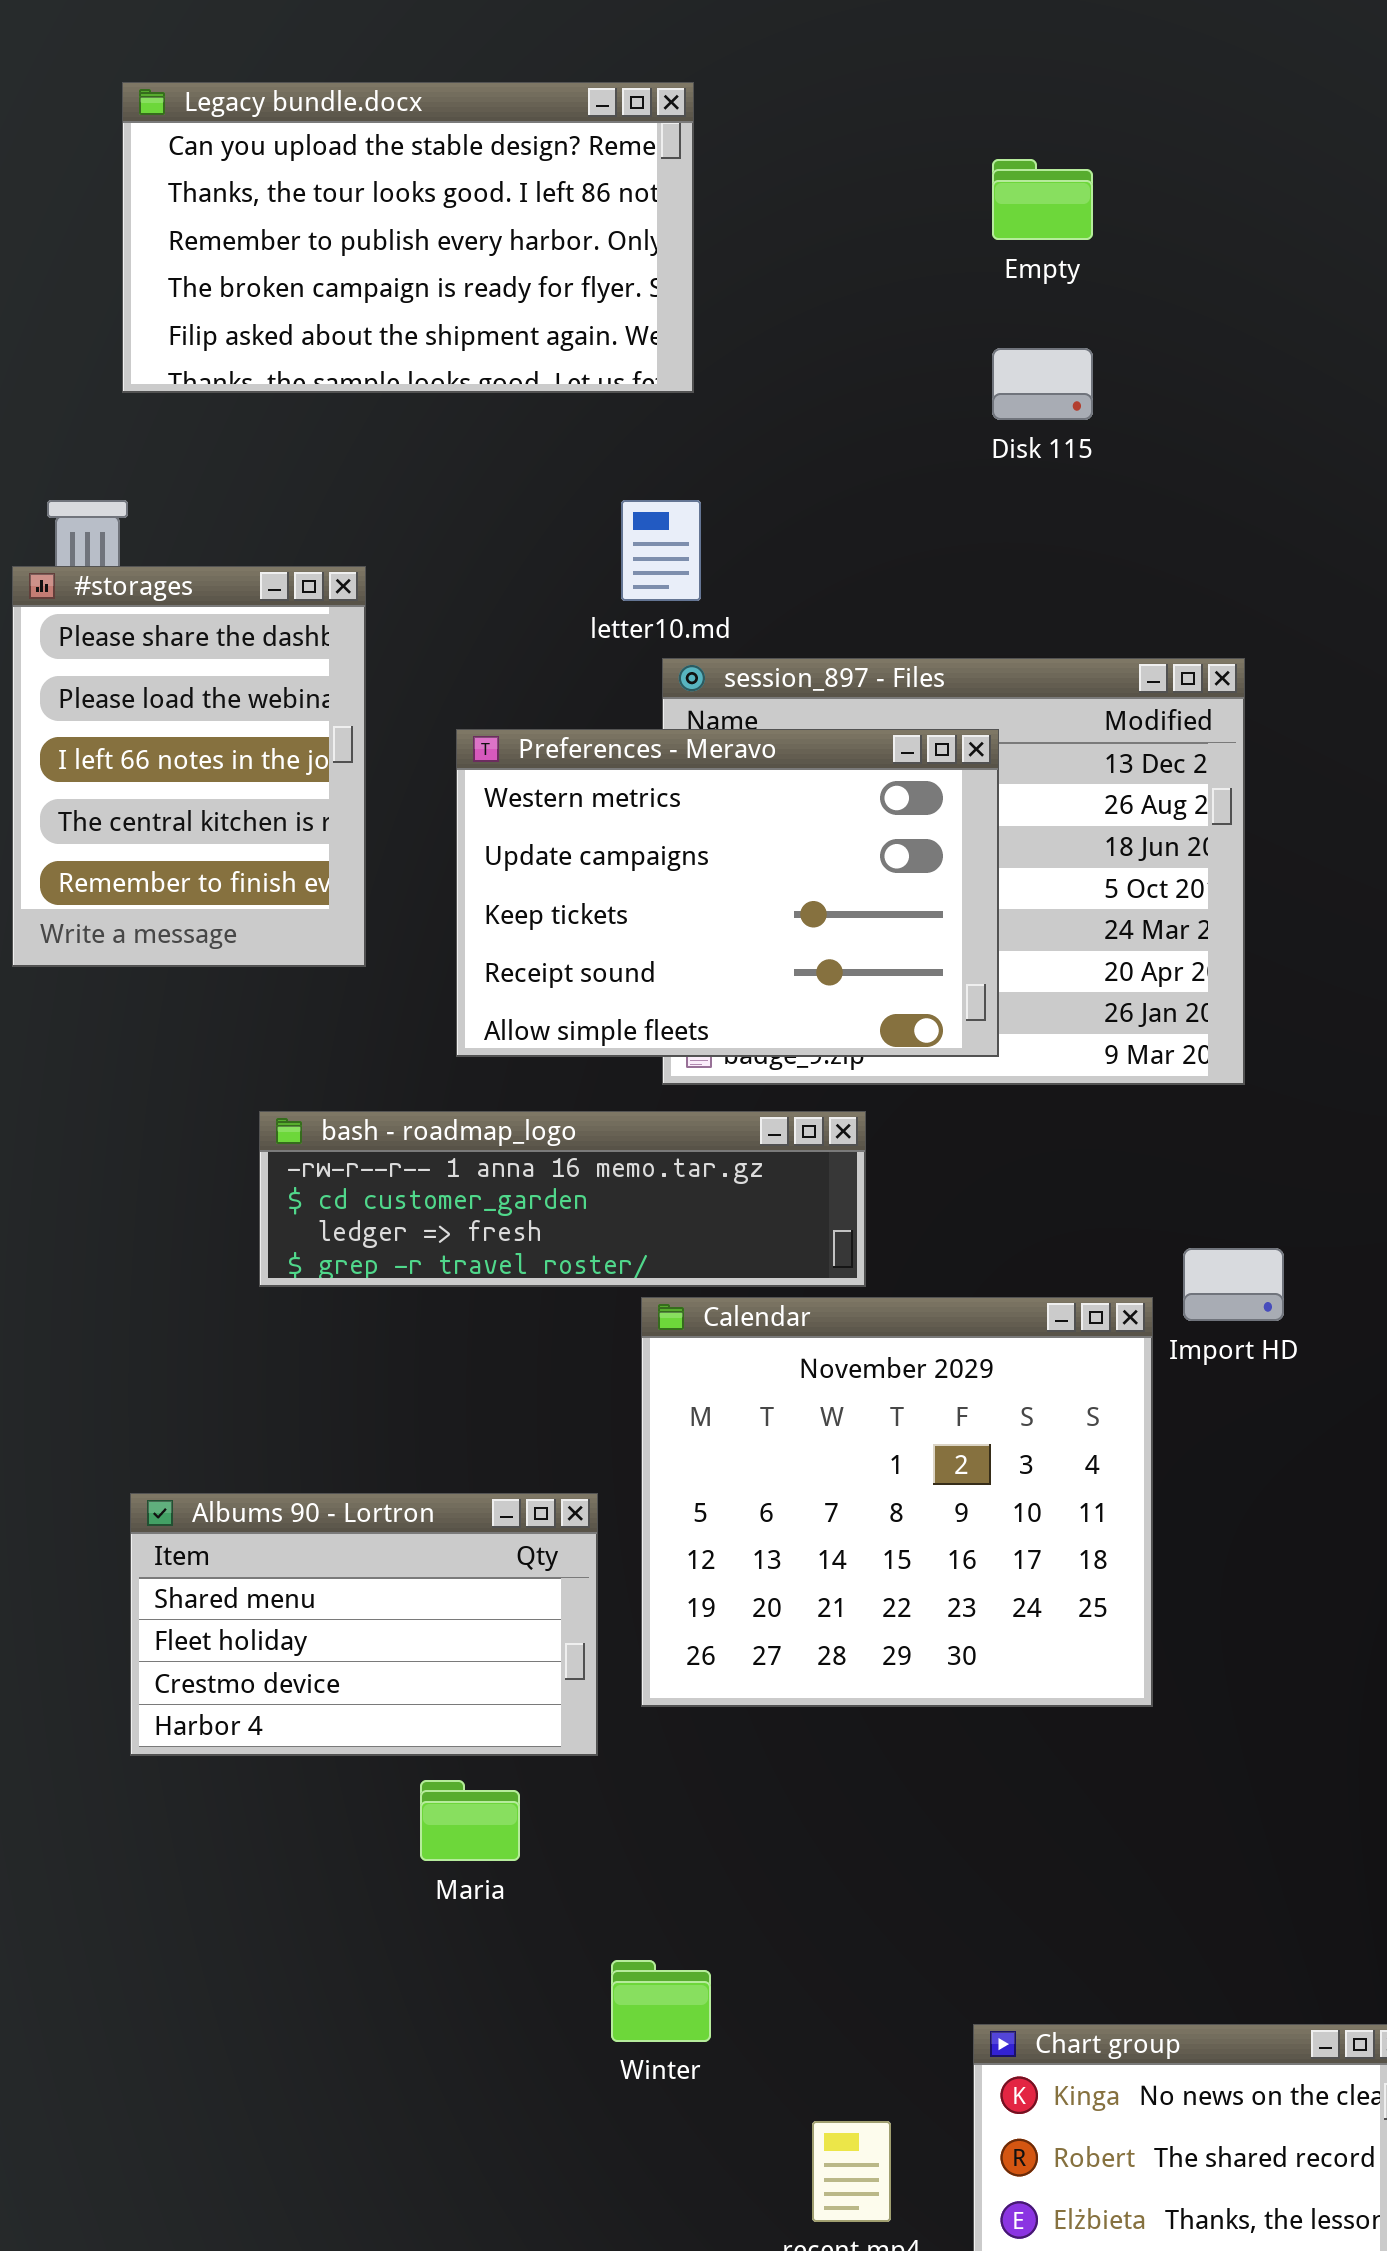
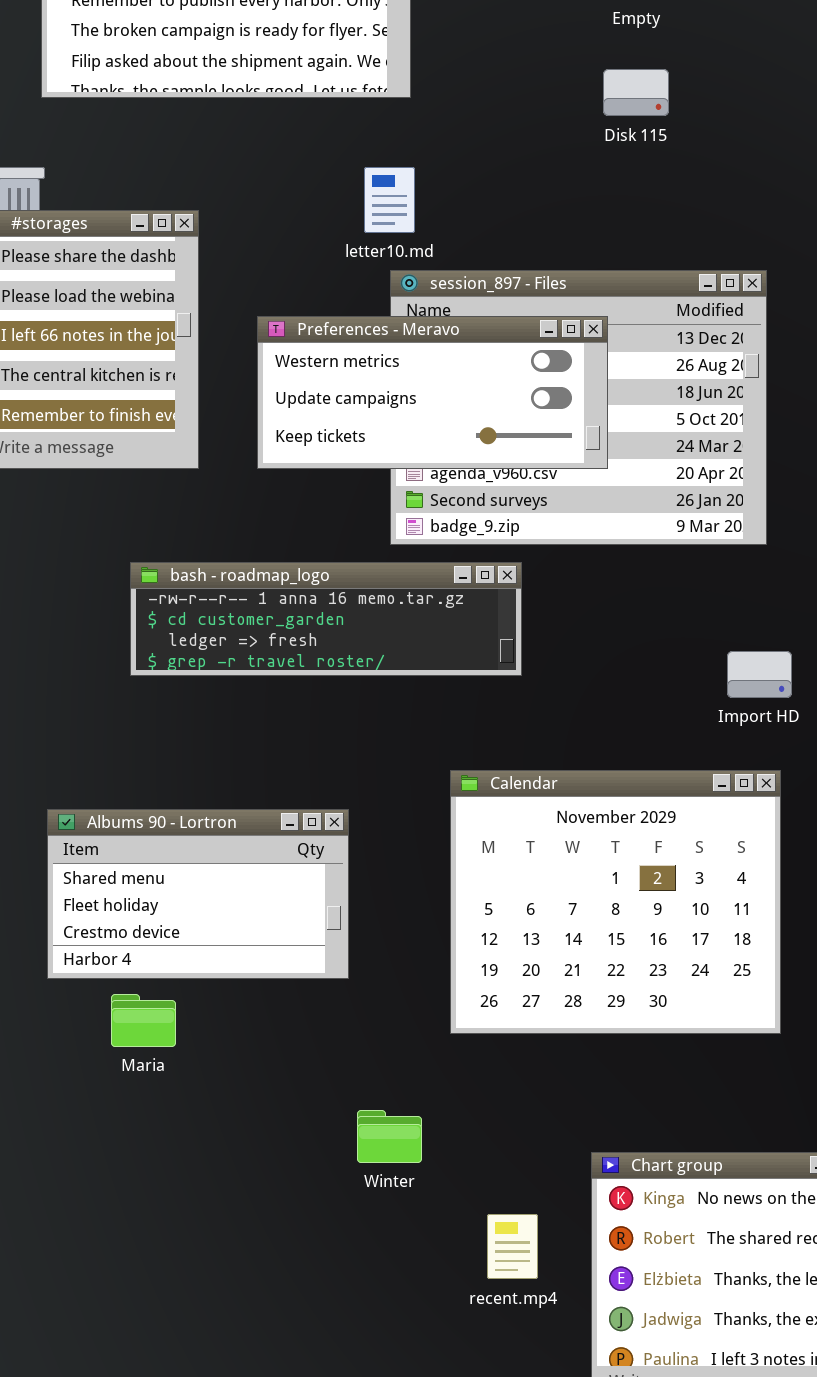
Preferences - Meravo: [456,729,999,1057] -> [257,316,608,469], resized
Calendar: [641,1297,1153,1707] -> [450,770,781,1034], moved
Maria: [420,1780,520,1861] -> [111,994,176,1047], moved

